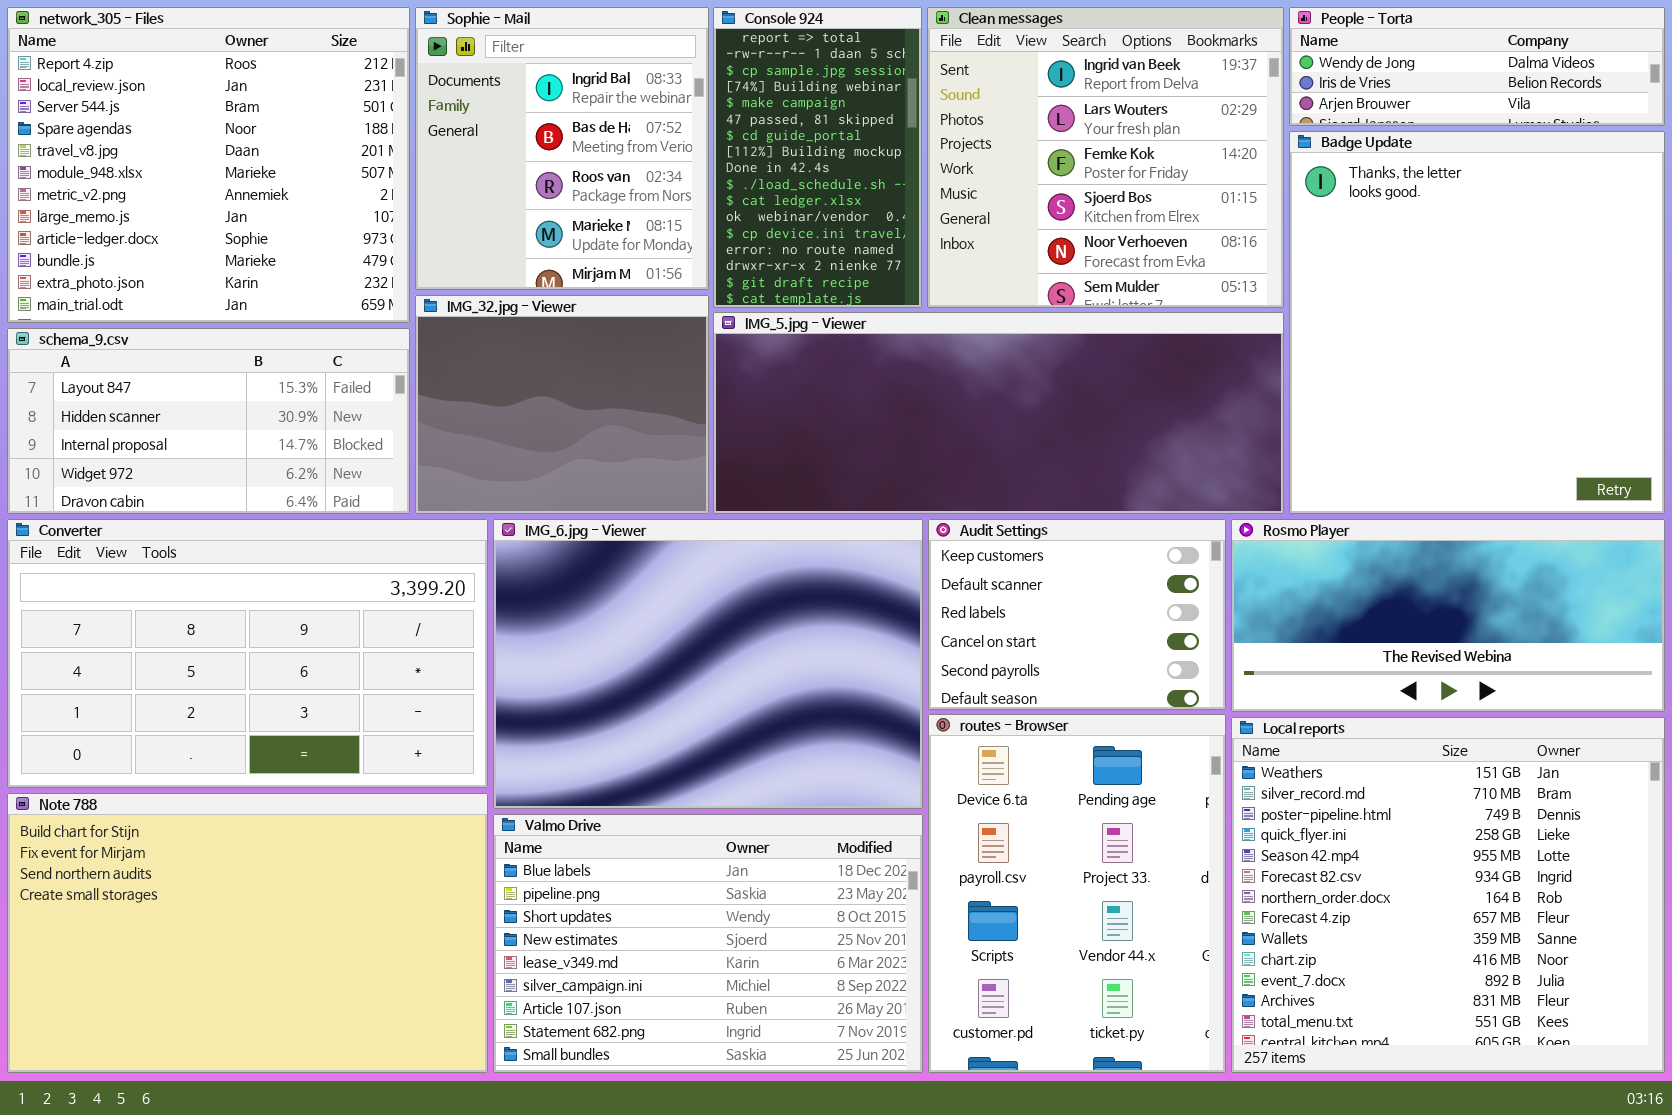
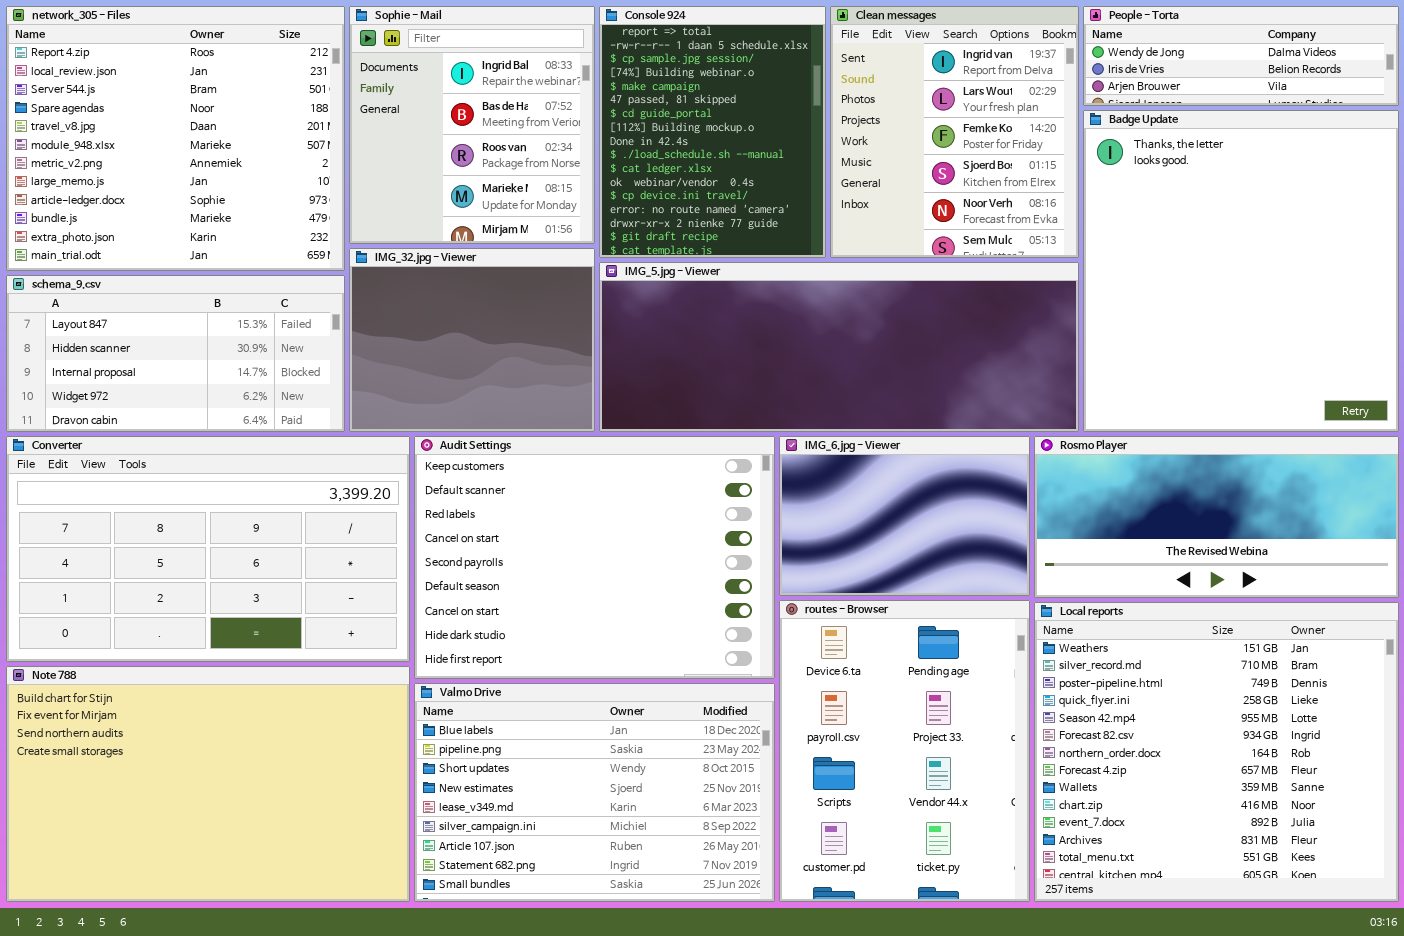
Console 924: [713,7,922,308] -> [599,6,826,258], resized
Clean messages: [927,7,1284,308] -> [830,6,1079,258], resized
IMG_6.jpg - Viewer: [493,519,923,809] -> [779,436,1030,596], moved, resized
Audit Settings: [928,519,1226,710] -> [414,436,775,679], moved, resized

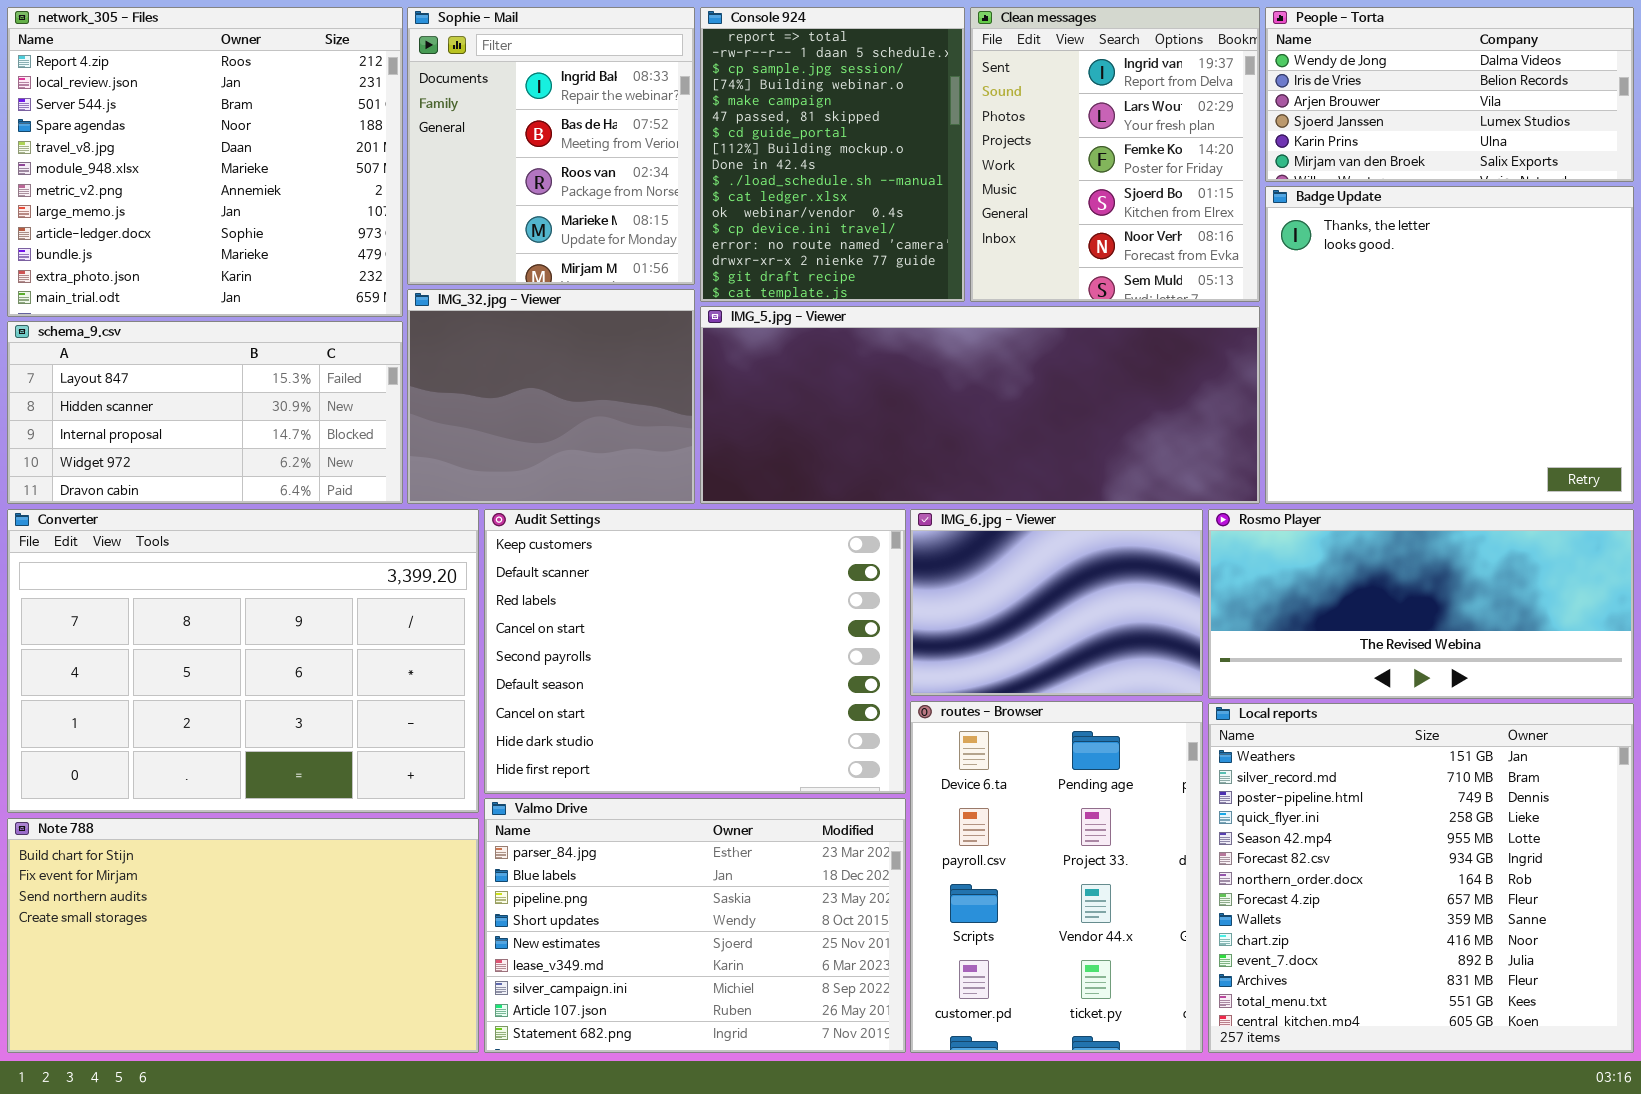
People - Torta: [1083,6,1399,106] -> [1265,7,1634,182], resized
Badge Update: [1083,110,1399,432] -> [1265,186,1634,504], resized
Converter: [6,436,410,662] -> [7,509,479,813], resized
Note 788: [6,666,410,902] -> [7,818,479,1053], resized
Valmo Drive: [414,683,775,902] -> [484,798,906,1053], scrolled up 1 row

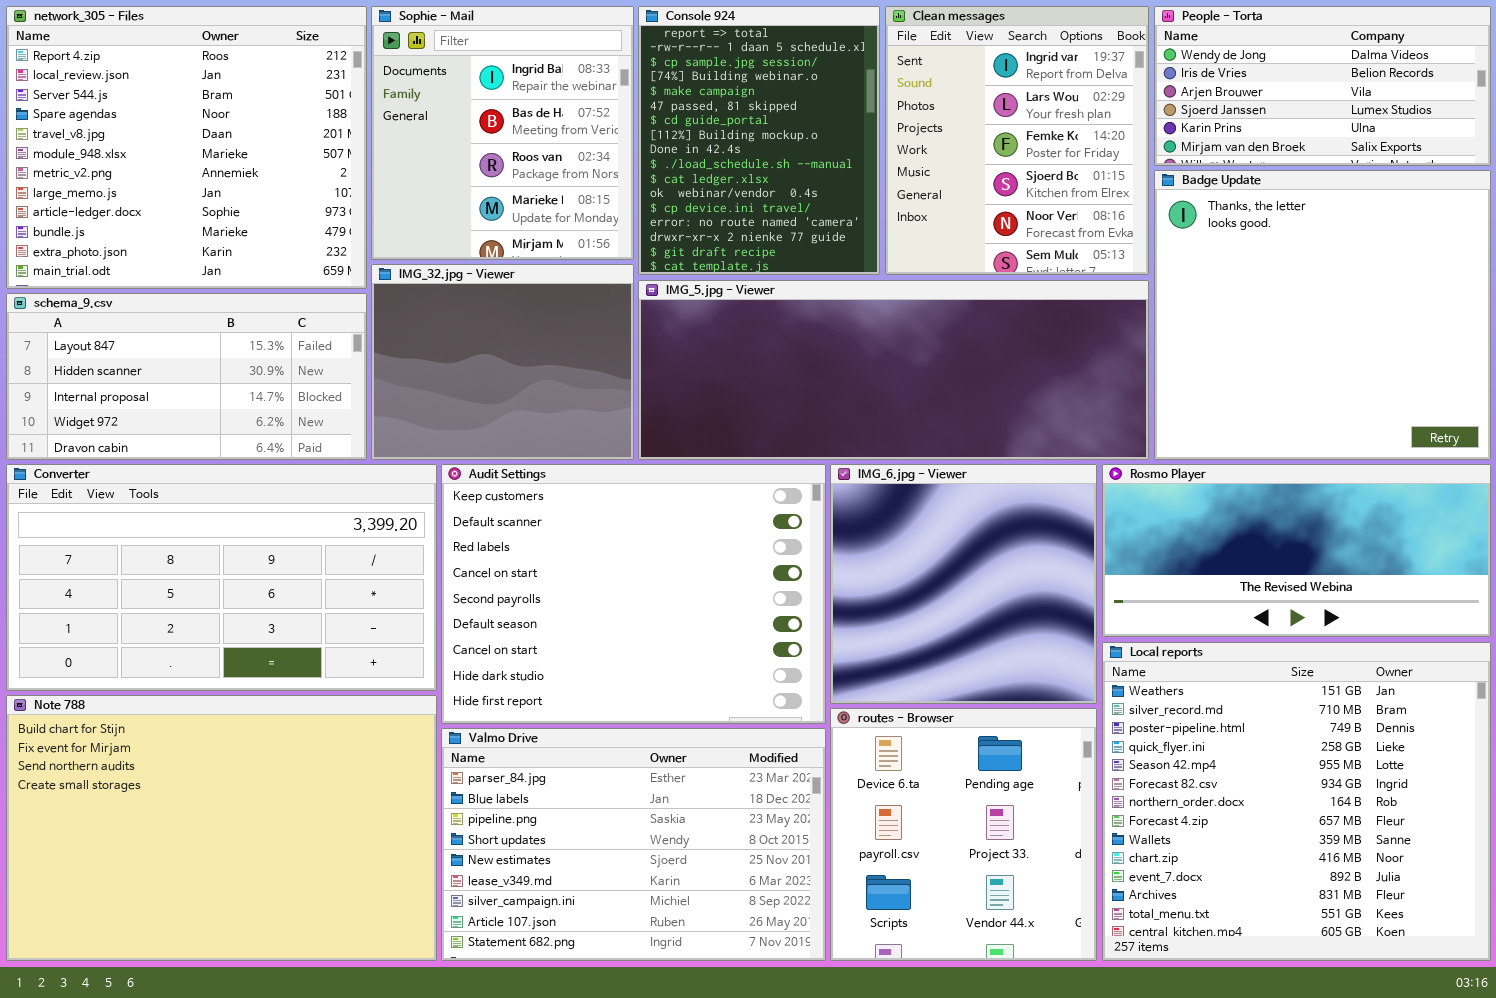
Converter: [7,509,479,813] -> [6,464,437,691], resized
IMG_6.jpg - Viewer: [910,509,1203,696] -> [830,464,1097,704], resized
routes - Browser: [910,701,1203,1053] -> [830,708,1097,961], resized
Note 788: [7,818,479,1053] -> [6,695,437,961], resized

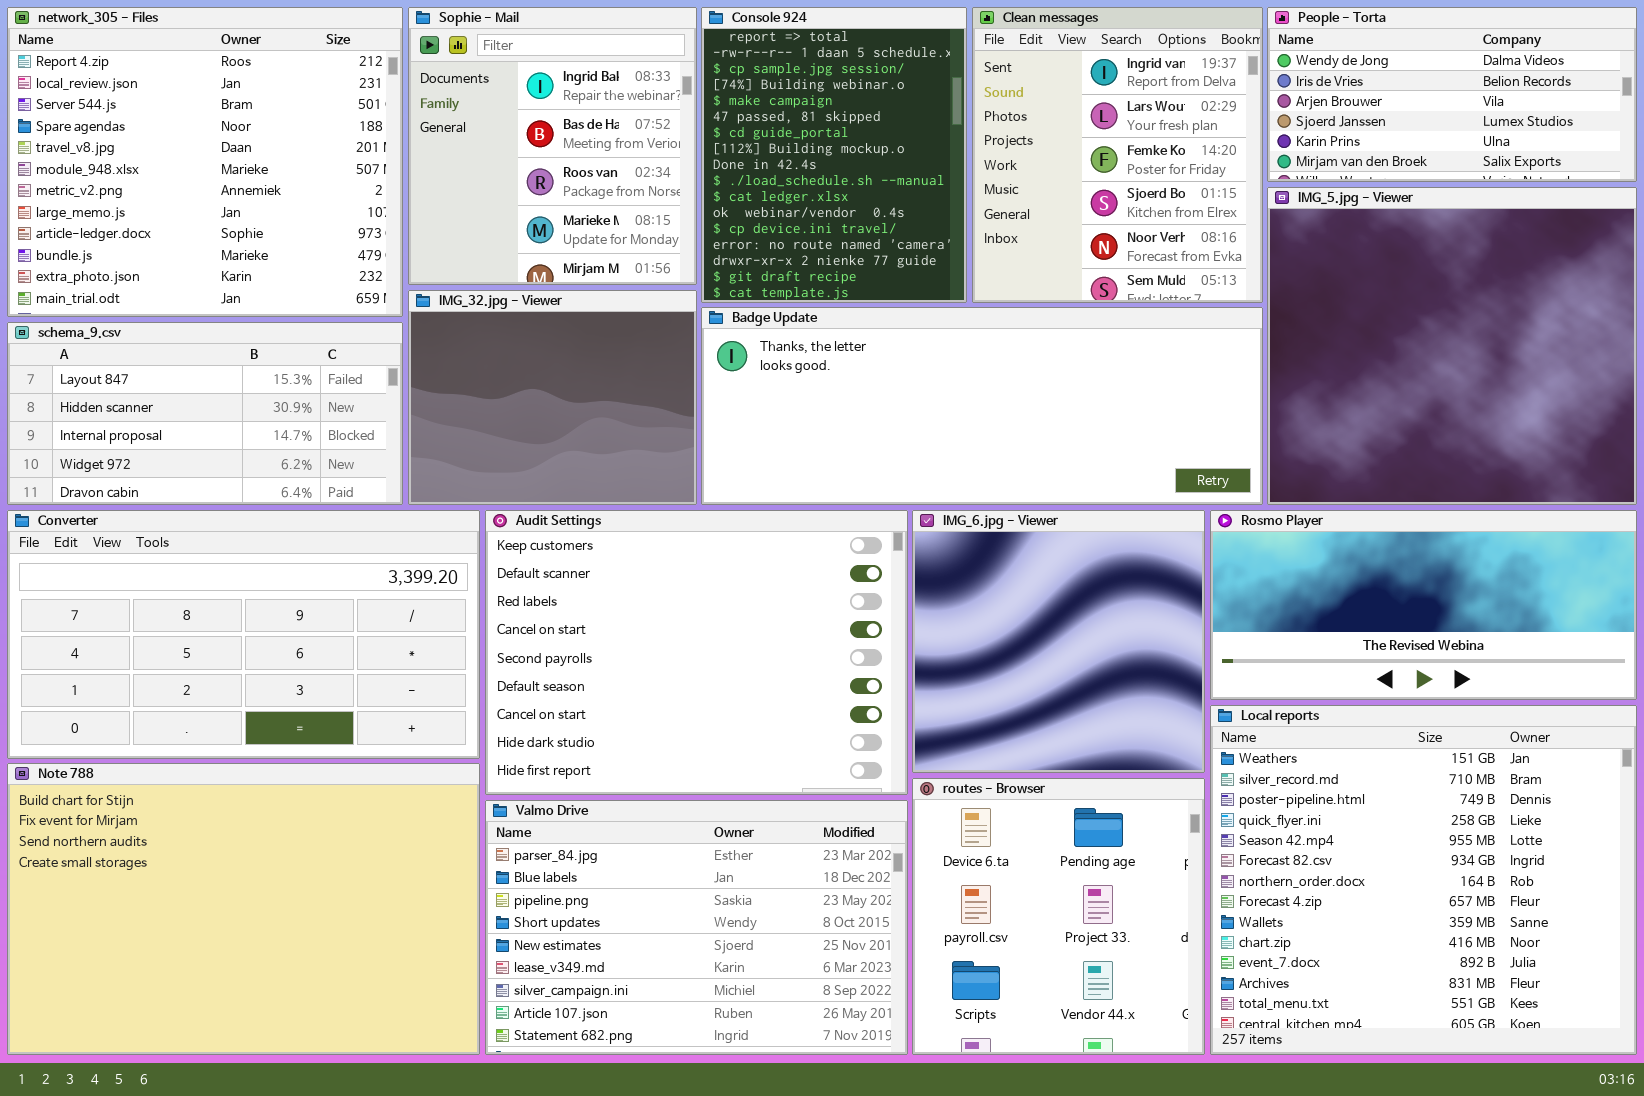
Badge Update: [1154,170,1491,460] -> [701,307,1263,505], moved, resized
IMG_5.jpg - Viewer: [638,280,1149,460] -> [1267,187,1637,505], moved, resized

